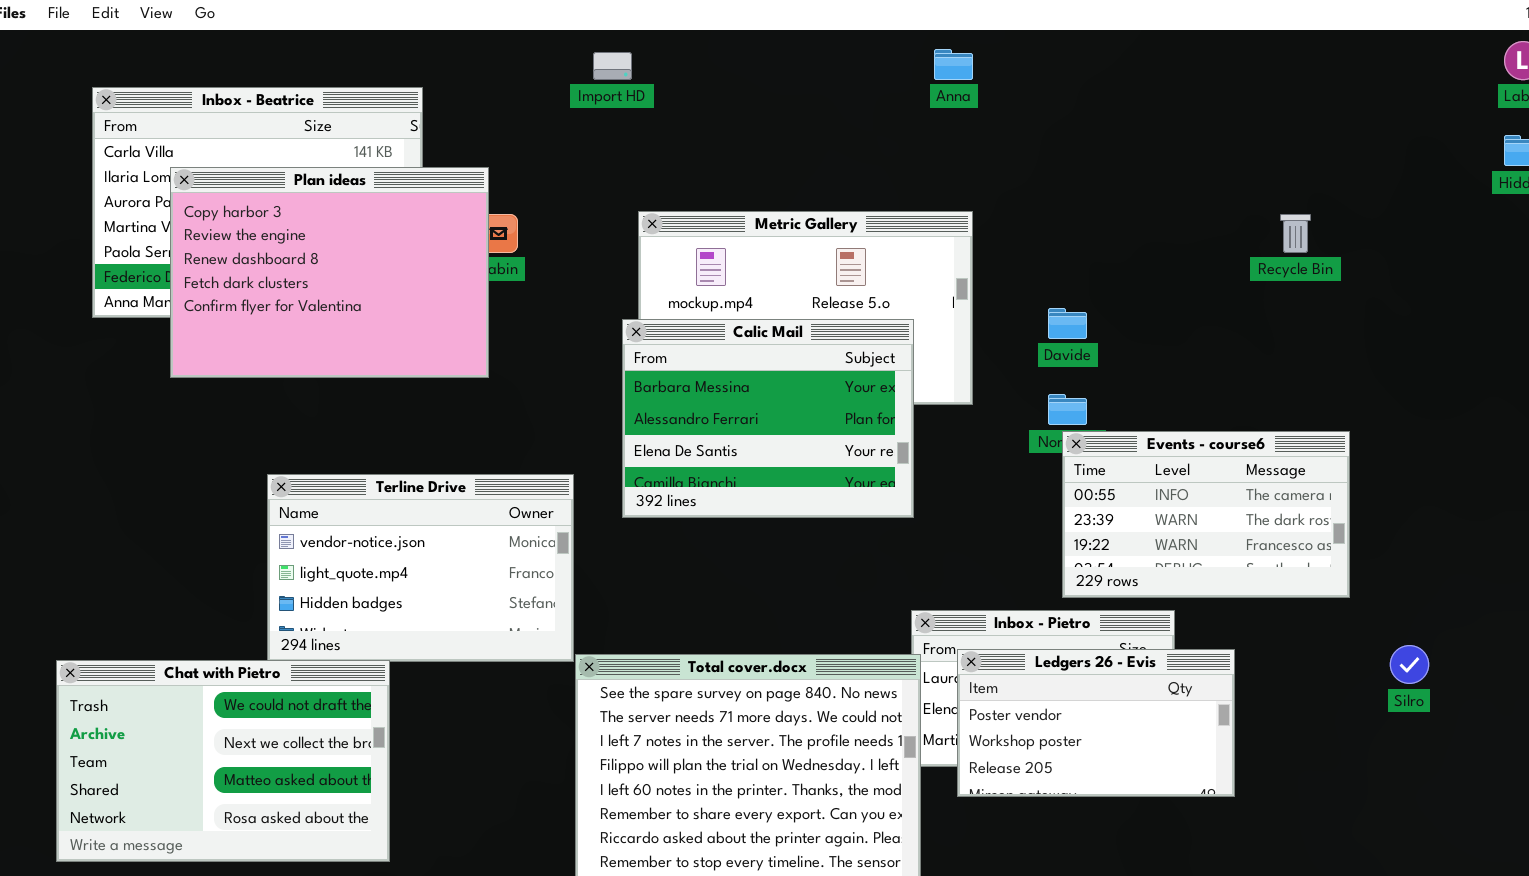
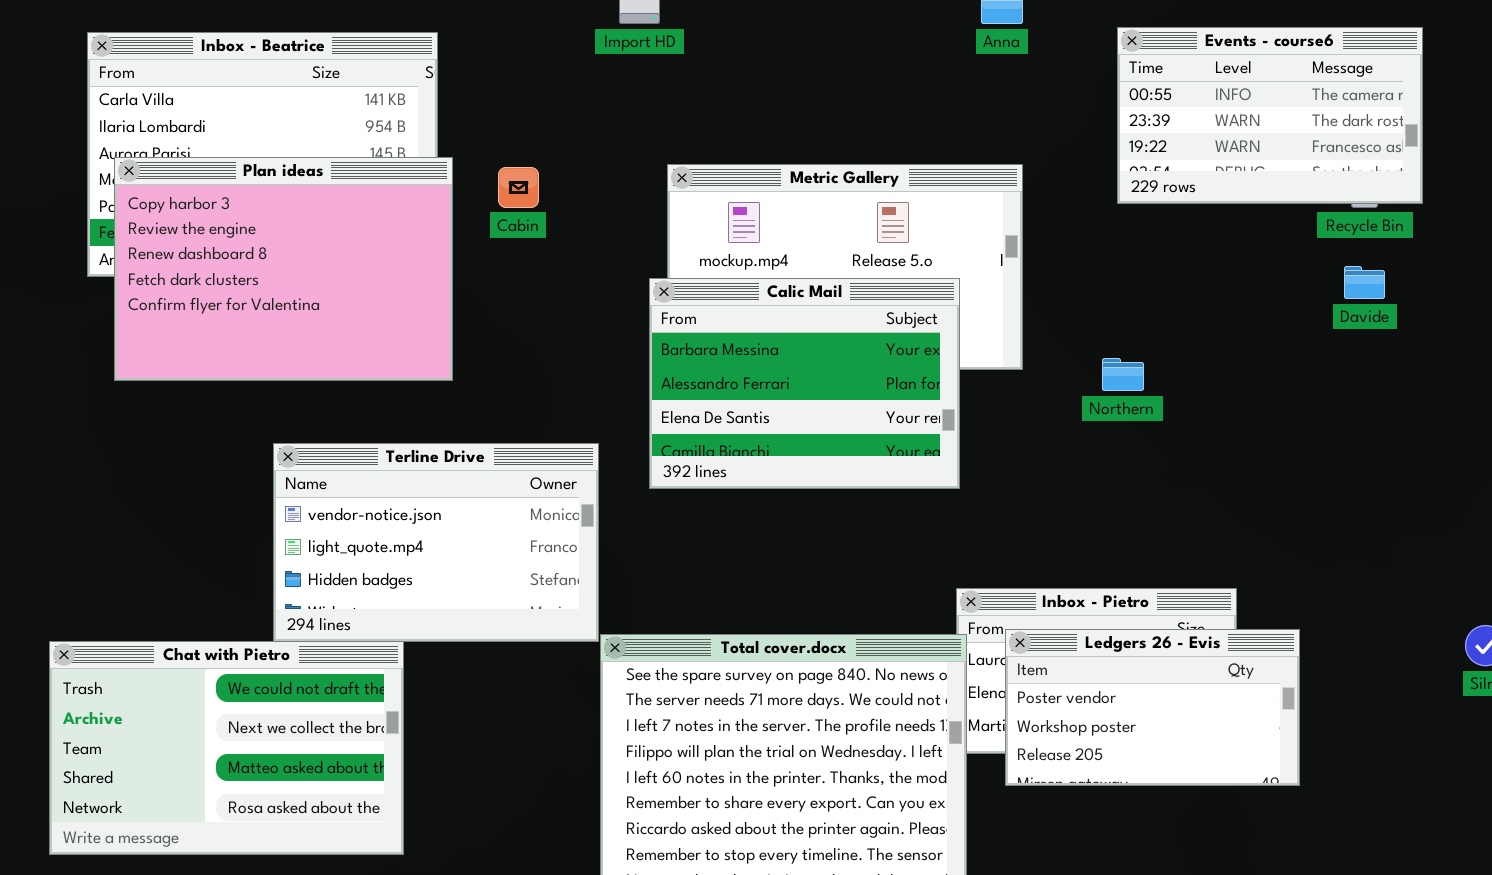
Plan ideas: [170,167,489,378] -> [114,157,453,381], moved
Davide: [1048,308,1087,339] -> [1344,266,1385,299], moved
Events - course6: [1062,431,1350,598] -> [1117,27,1423,204], moved

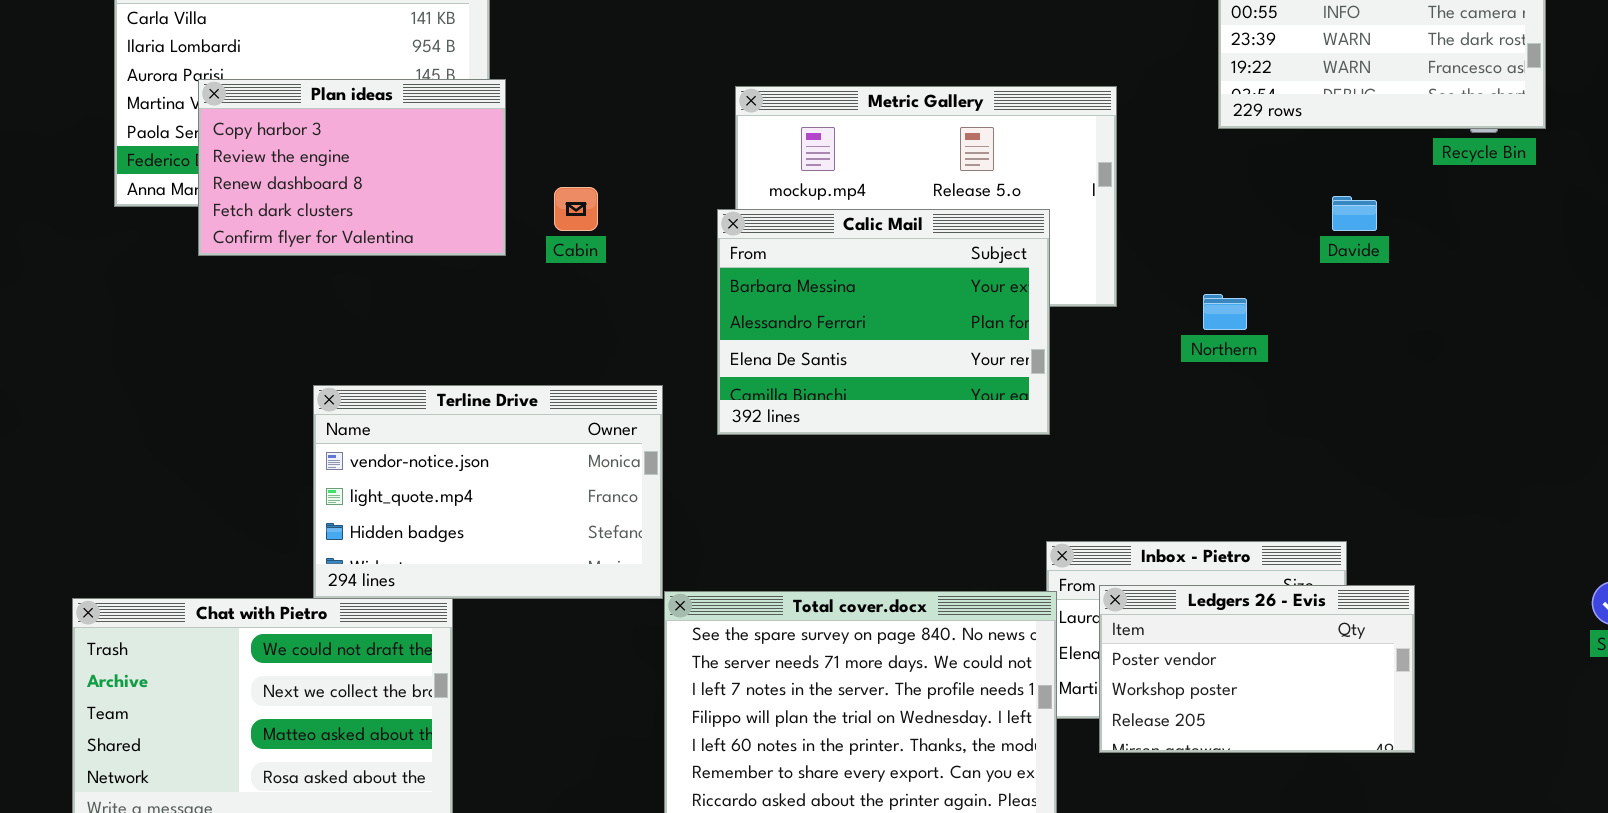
Plan ideas: [114,157,453,381] -> [198,79,506,256], resized
Cabin: [498,167,539,208] -> [554,187,598,231], moved
Davide: [1344,266,1385,299] -> [1332,196,1377,231], moved

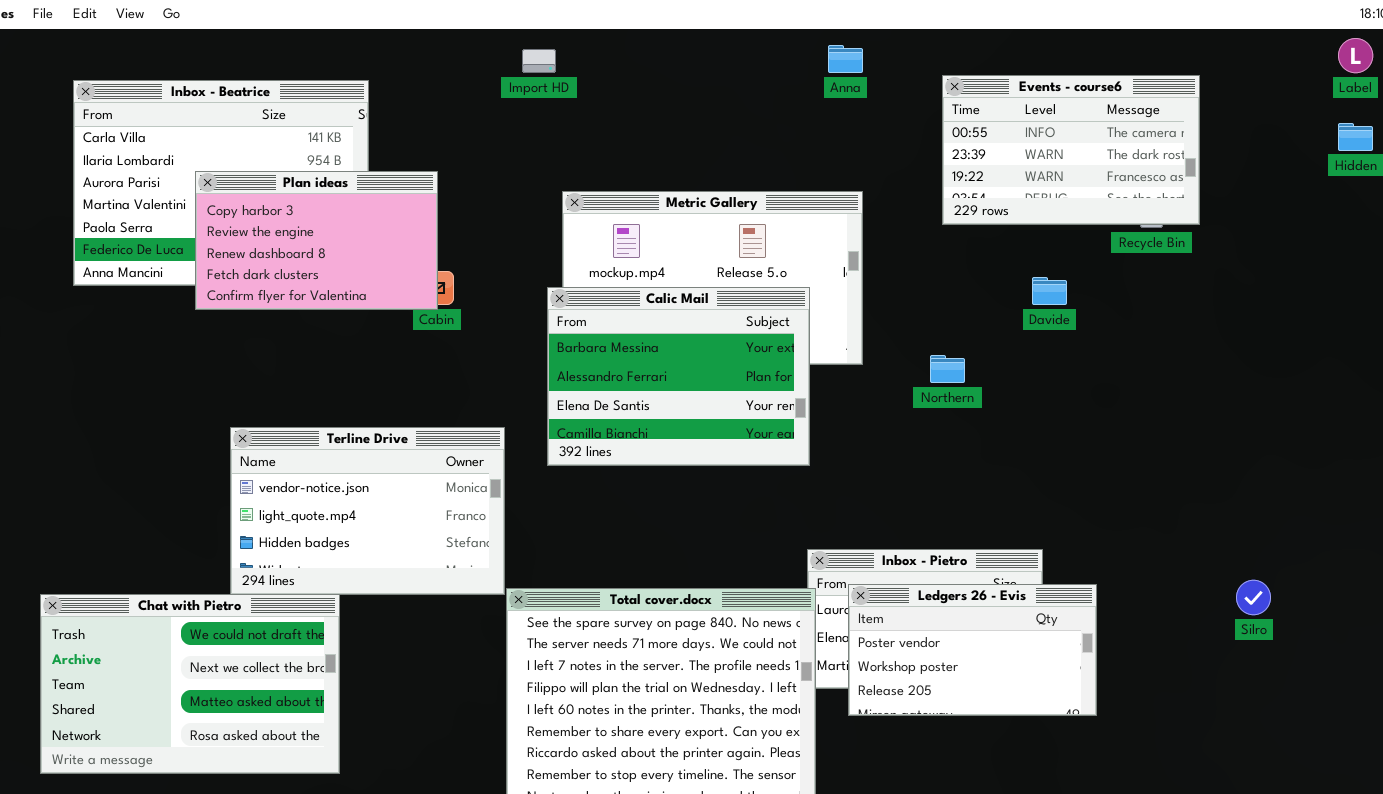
Plan ideas: [198,79,506,256] -> [195,171,438,310], moved

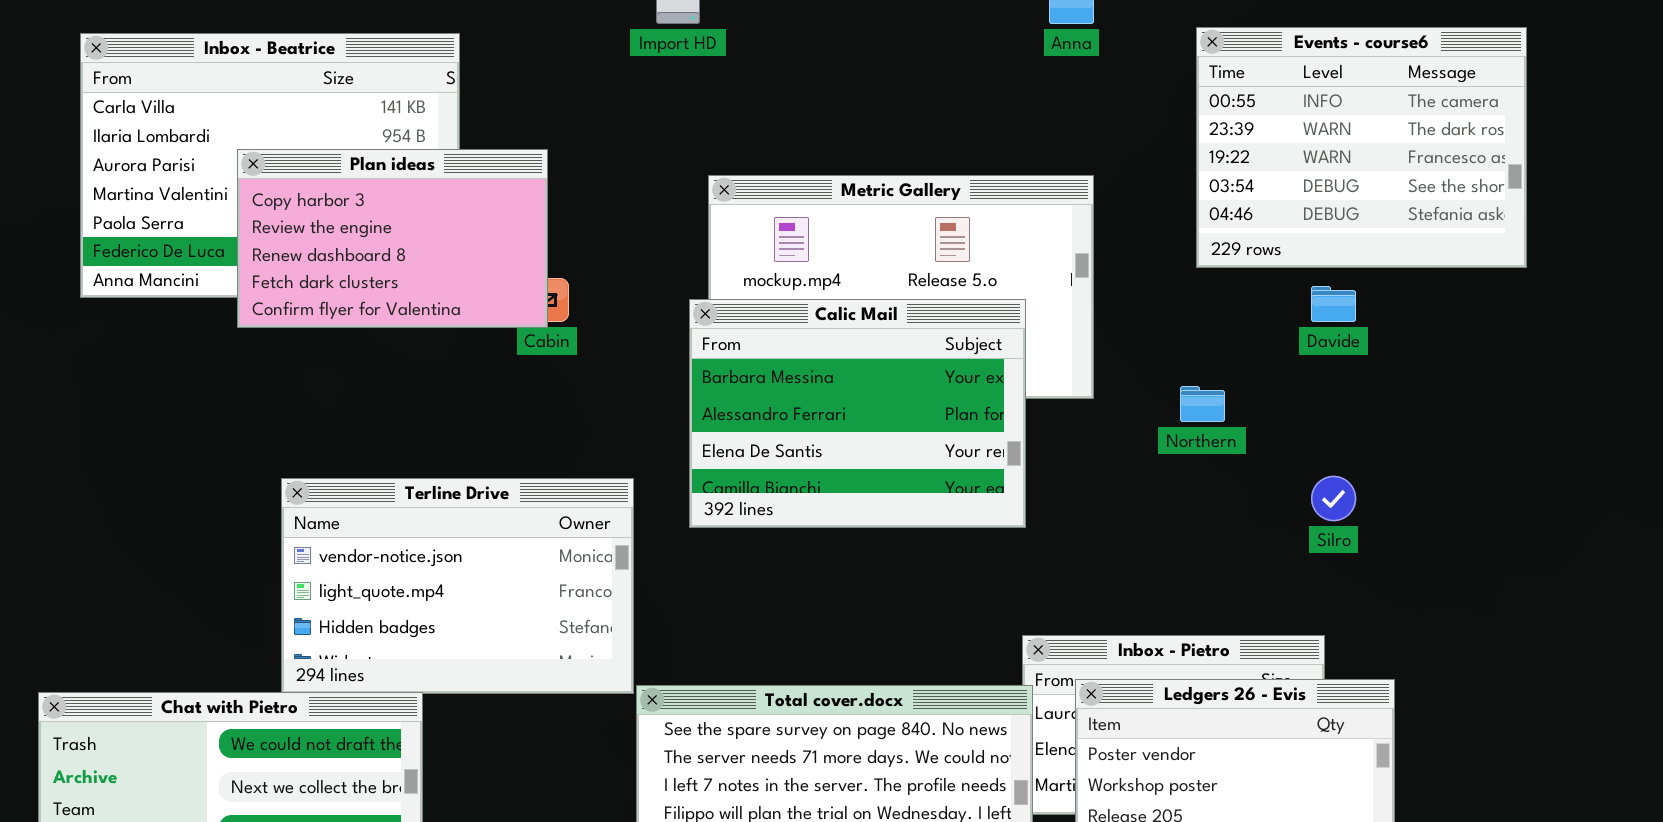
Events - course6: [942,75,1200,225] -> [1196,27,1527,268], resized
Silro: [1236,580,1271,615] -> [1311,476,1356,521], moved

